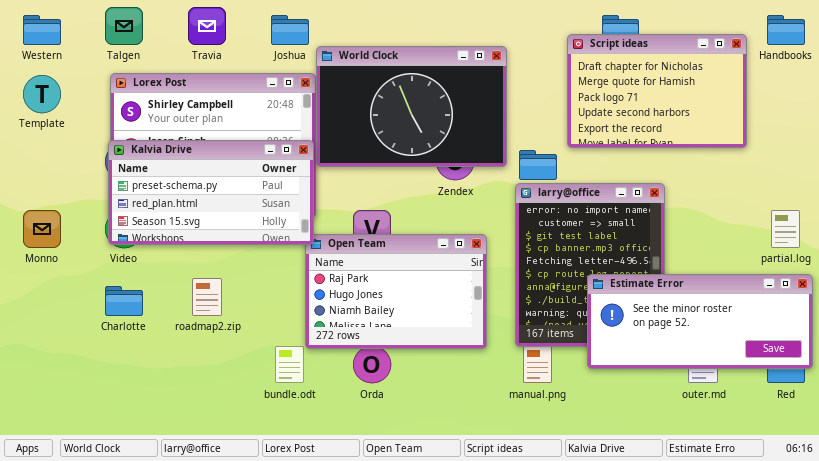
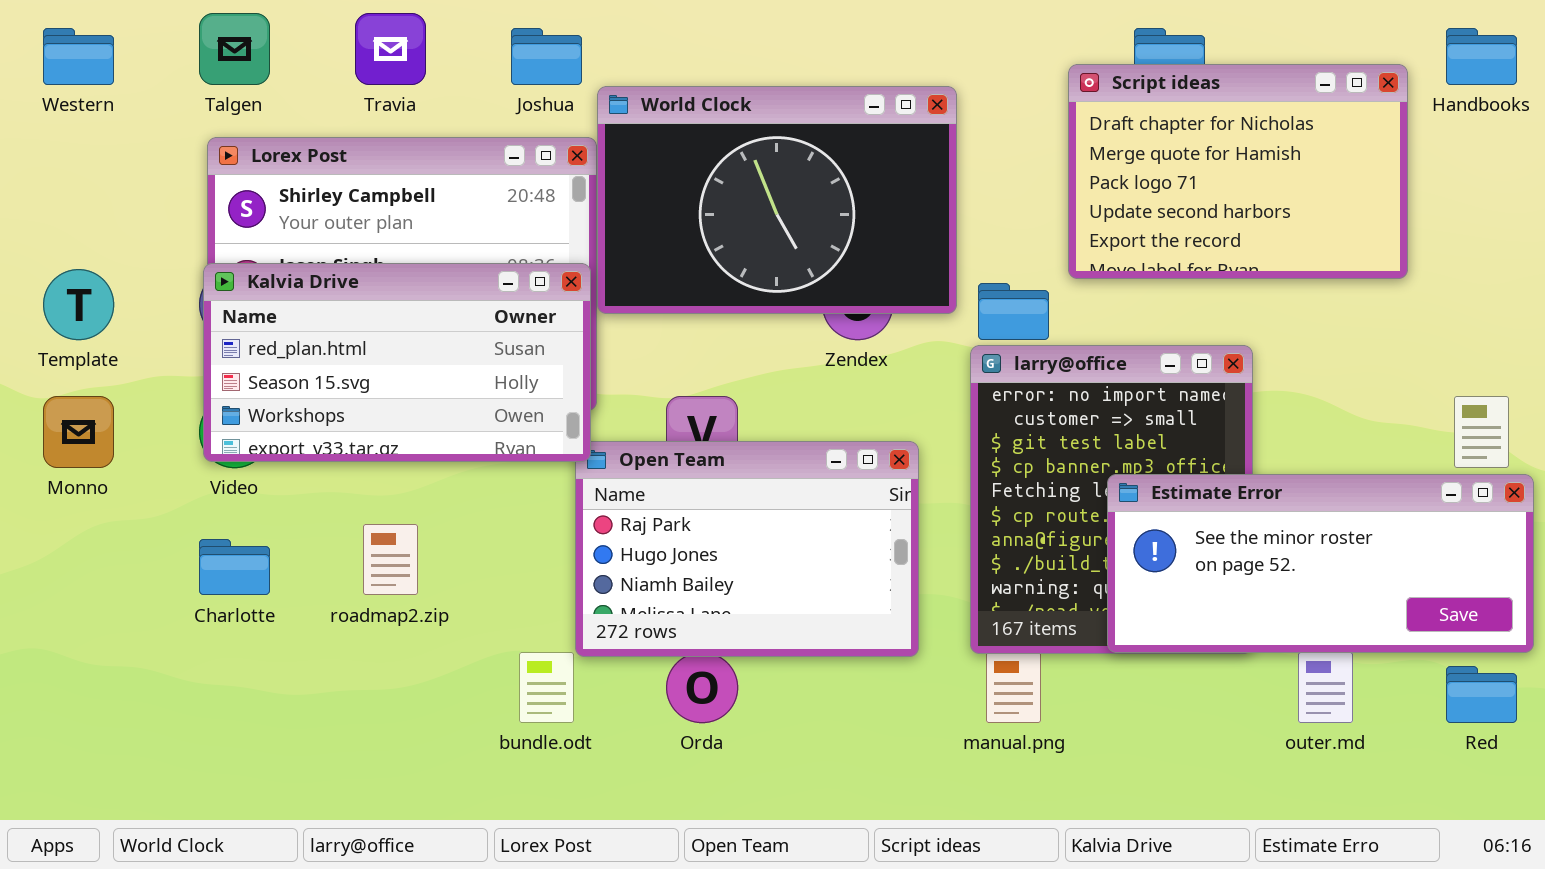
Template: [23,75,61,113] -> [43,269,114,340], moved
Kalvia Drive: [108,140,314,245] -> [203,263,591,462], scrolled down 1 row
Estimate Error: [587,274,813,369] -> [1107,474,1534,653], moved

